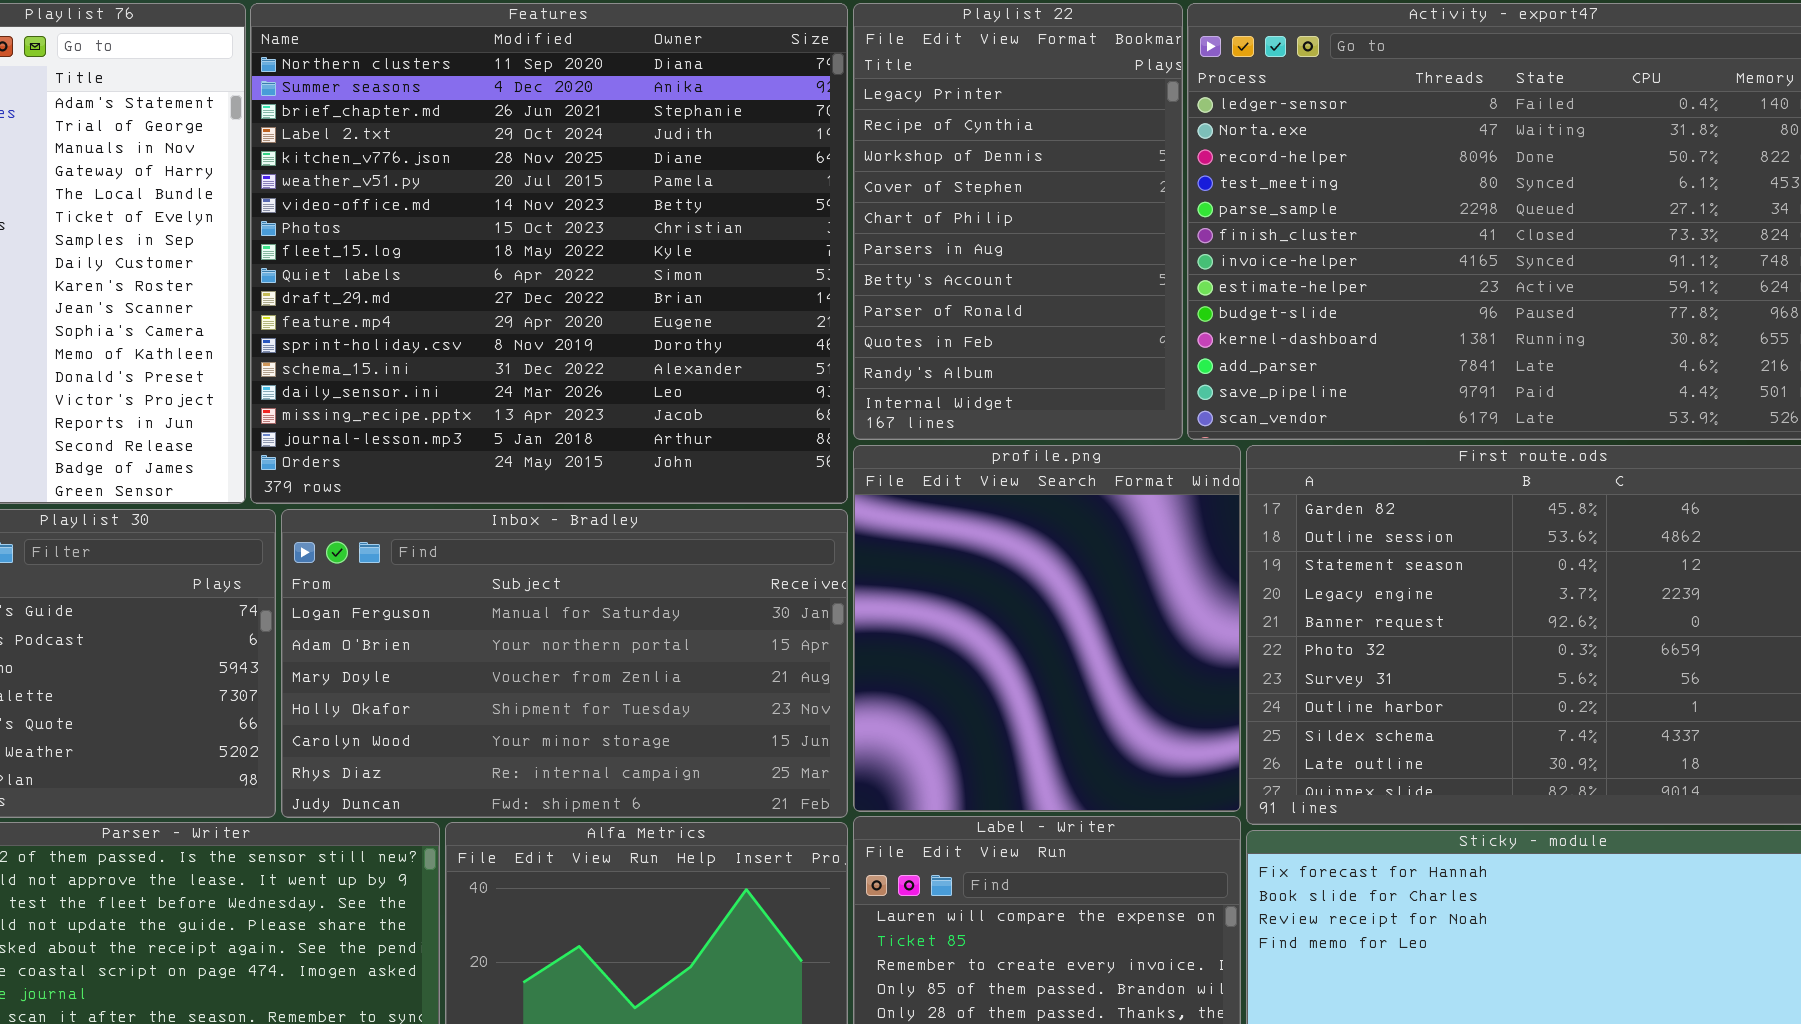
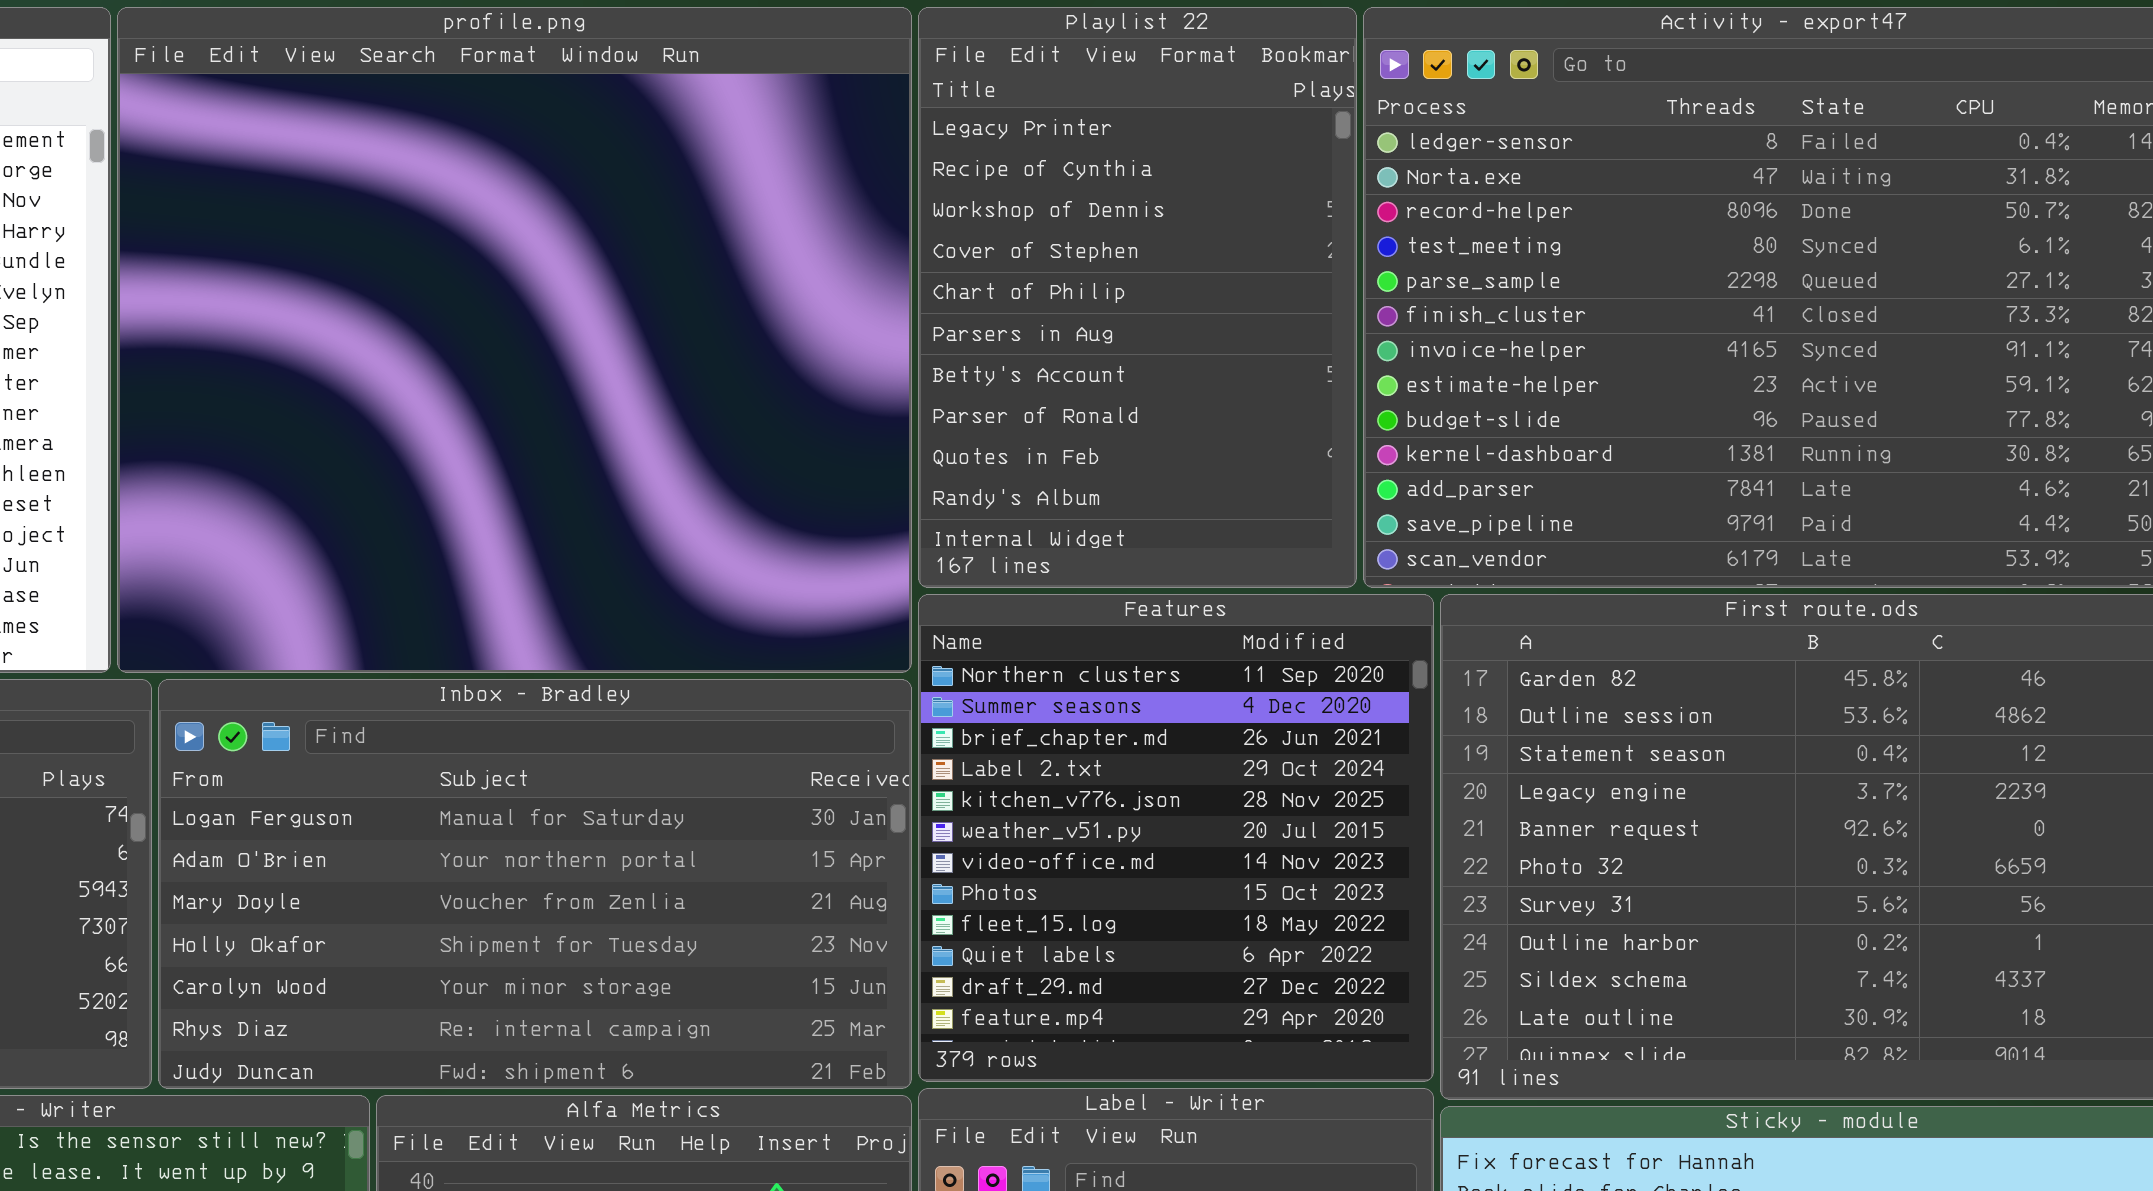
Features: [250,3,848,504] -> [918,594,1434,1082], moved, resized
profile.png: [853,445,1241,812] -> [117,7,912,673], moved, resized

